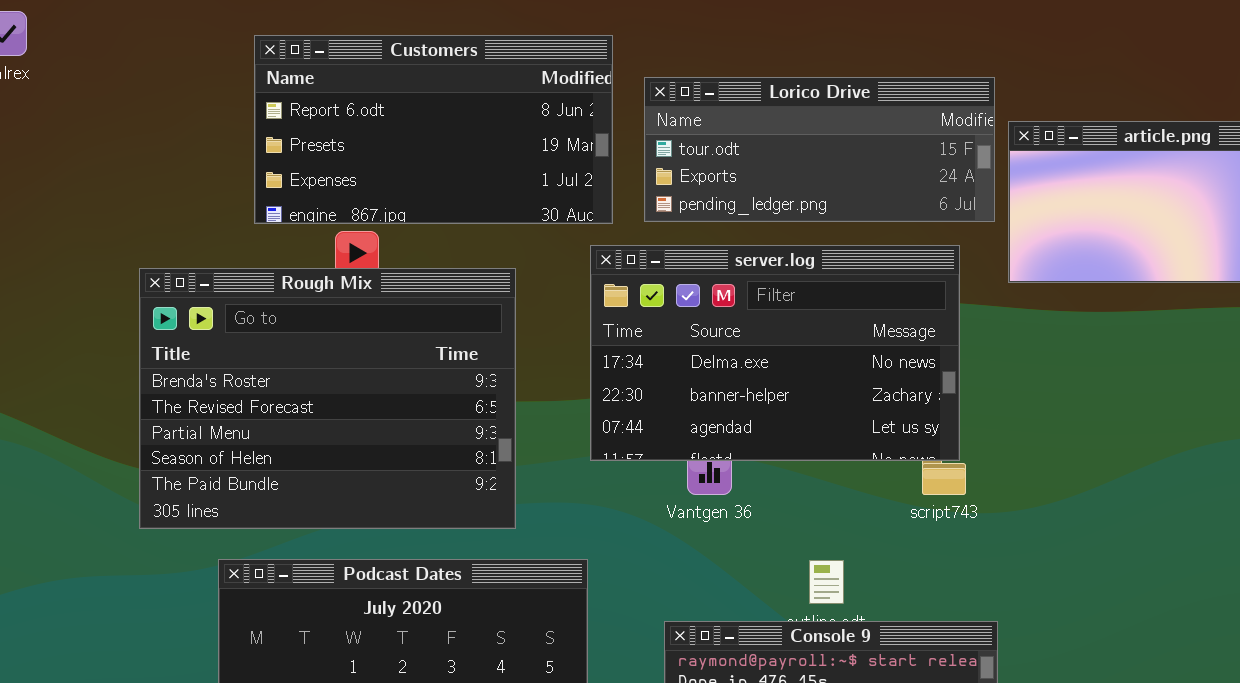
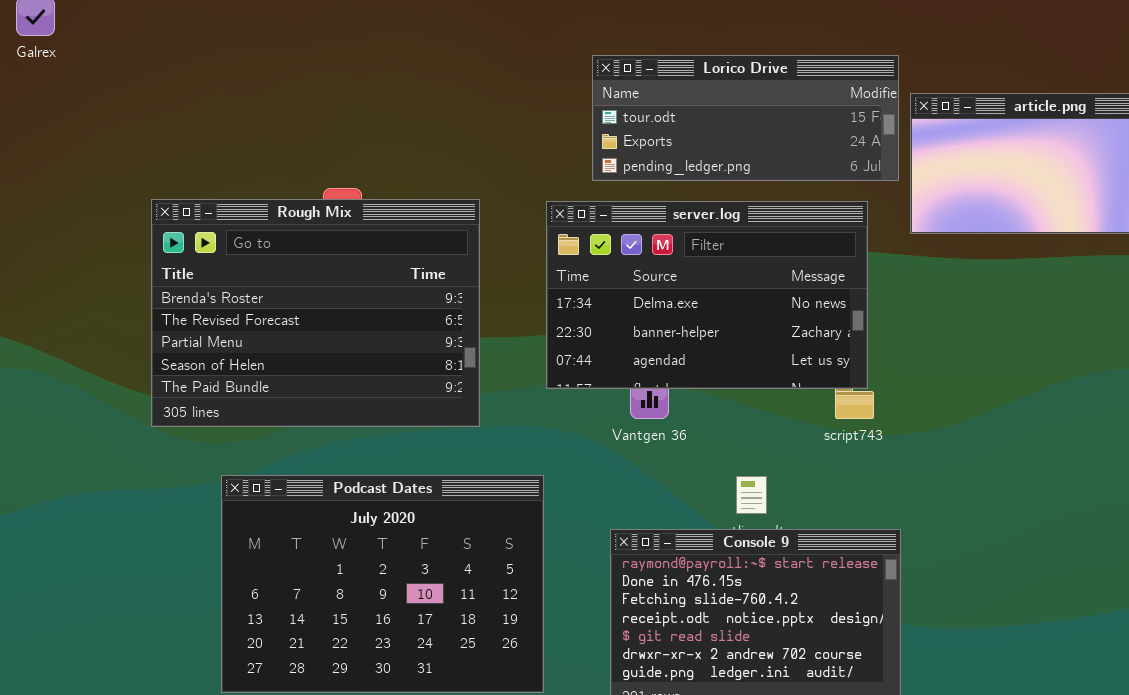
Customers: [254,35,613,224] -> none, closed
Rough Mix: [139,268,516,529] -> [151,199,480,427], moved

